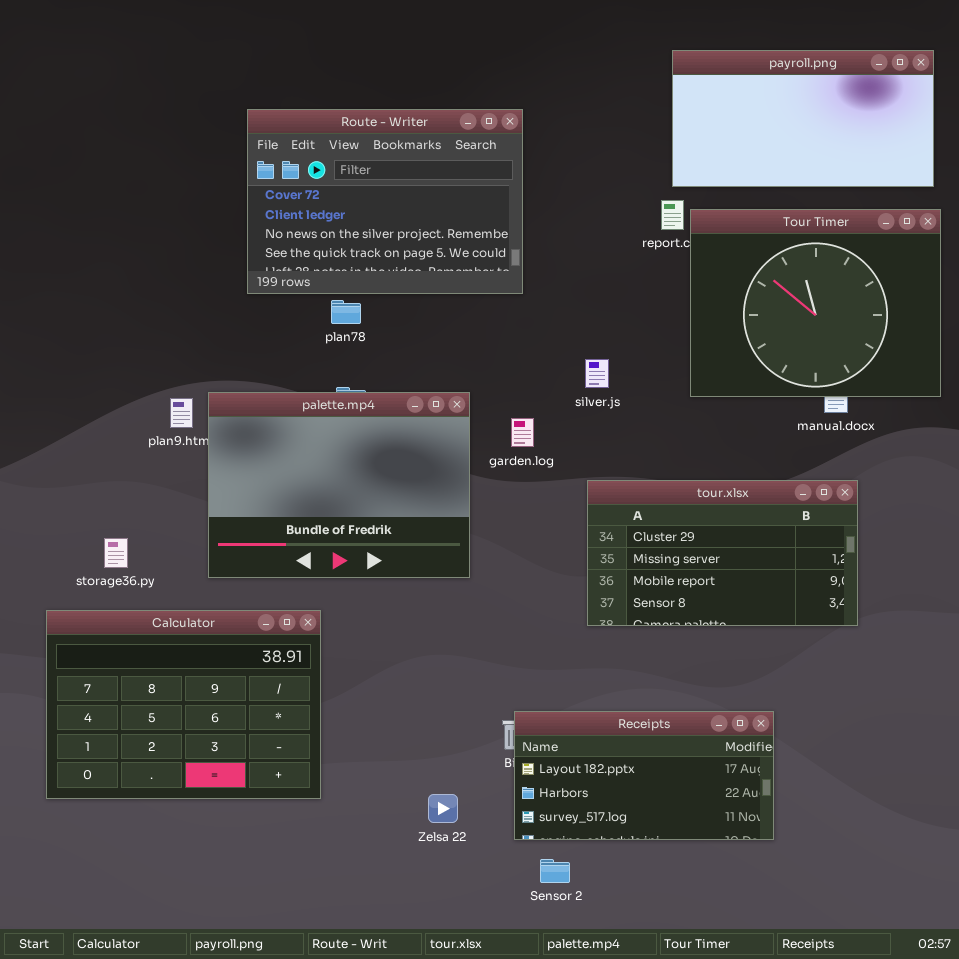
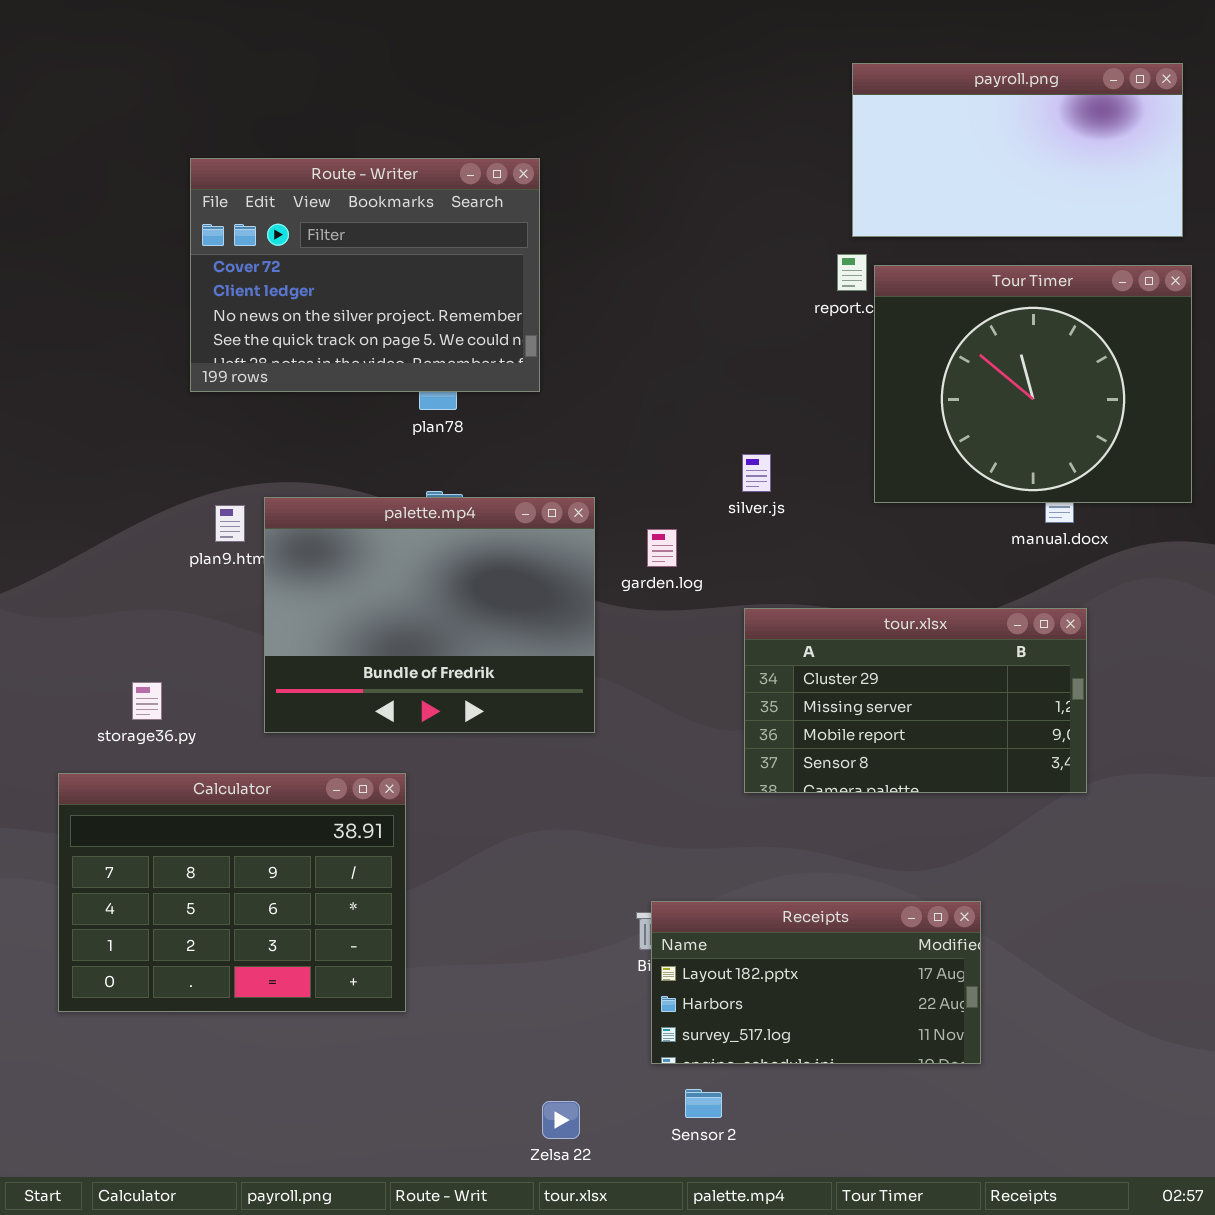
Route - Writer: [247,109,523,294] -> [190,158,540,392], moved
Zelsa 22: [428,794,458,823] -> [542,1101,580,1139], moved

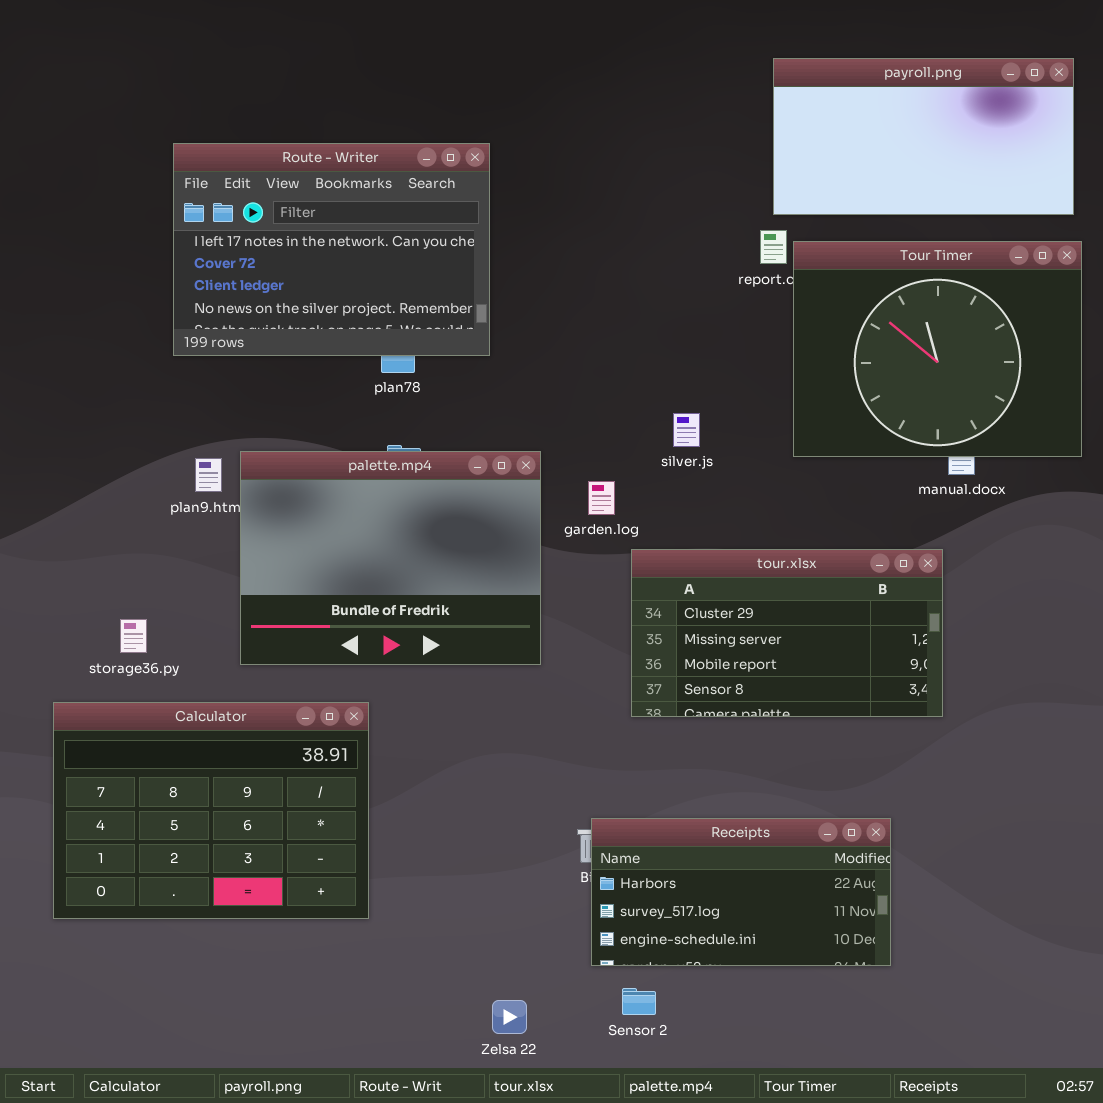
Route - Writer: [190,158,540,392] -> [173,143,490,356], scrolled up 1 row
tour.xlsx: [744,608,1087,793] -> [631,549,943,717], moved
Receipts: [651,901,981,1064] -> [591,818,891,966], scrolled down 1 row

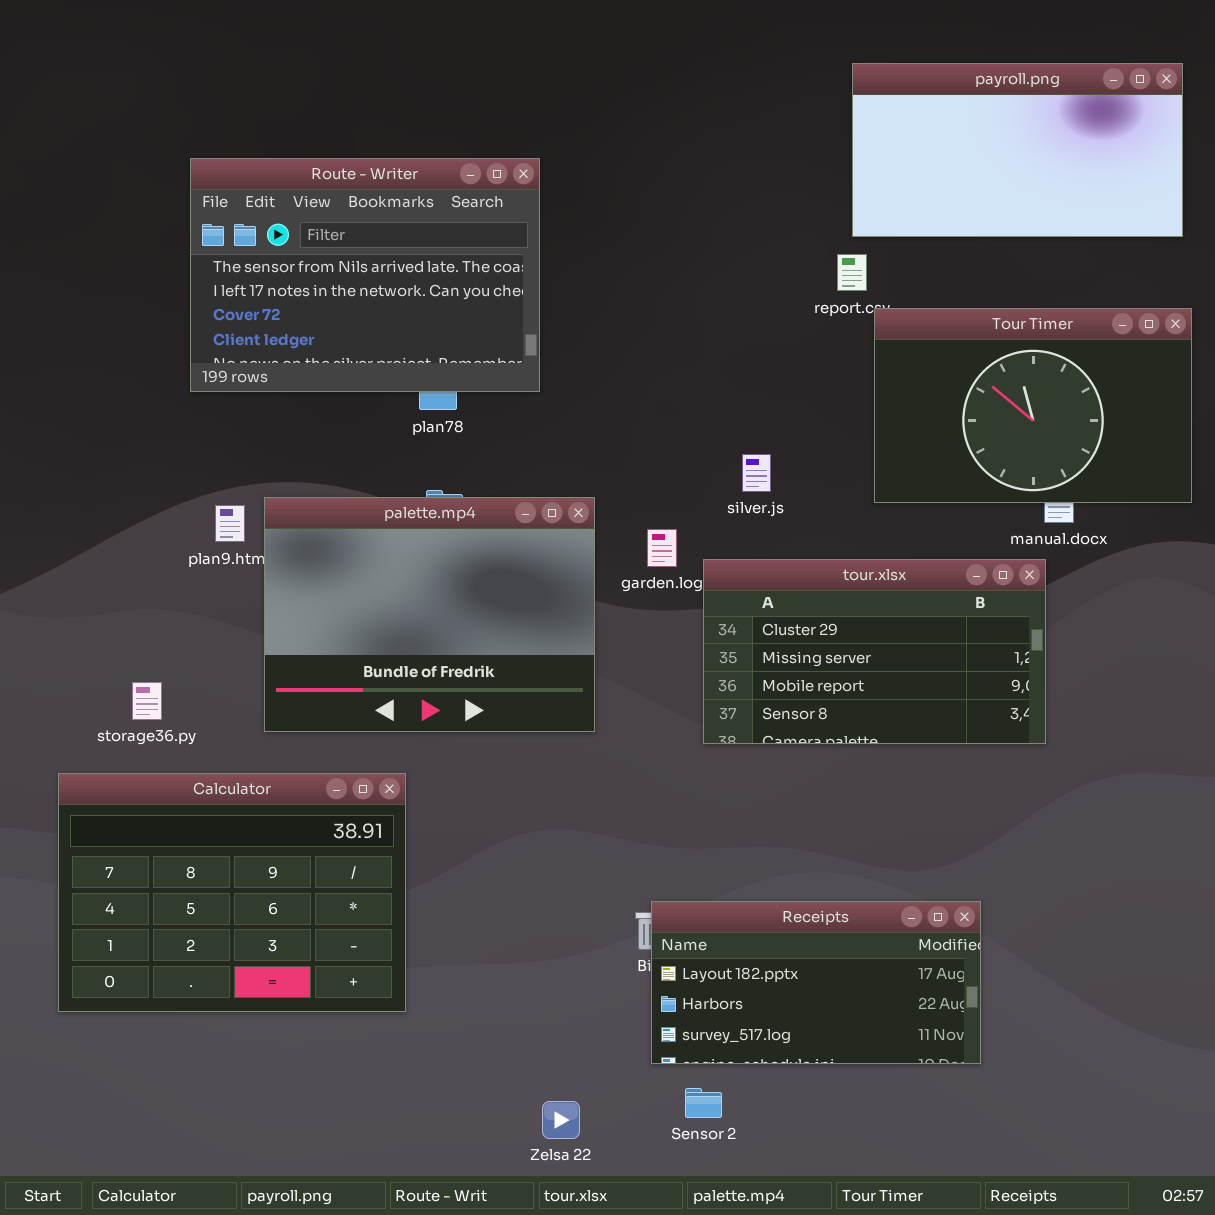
Route - Writer: [173,143,490,356] -> [190,158,540,392], scrolled up 1 row
Tour Timer: [793,241,1082,457] -> [874,308,1192,503], resized
tour.xlsx: [631,549,943,717] -> [703,559,1046,744], moved
Receipts: [591,818,891,966] -> [651,901,981,1064], scrolled up 1 row

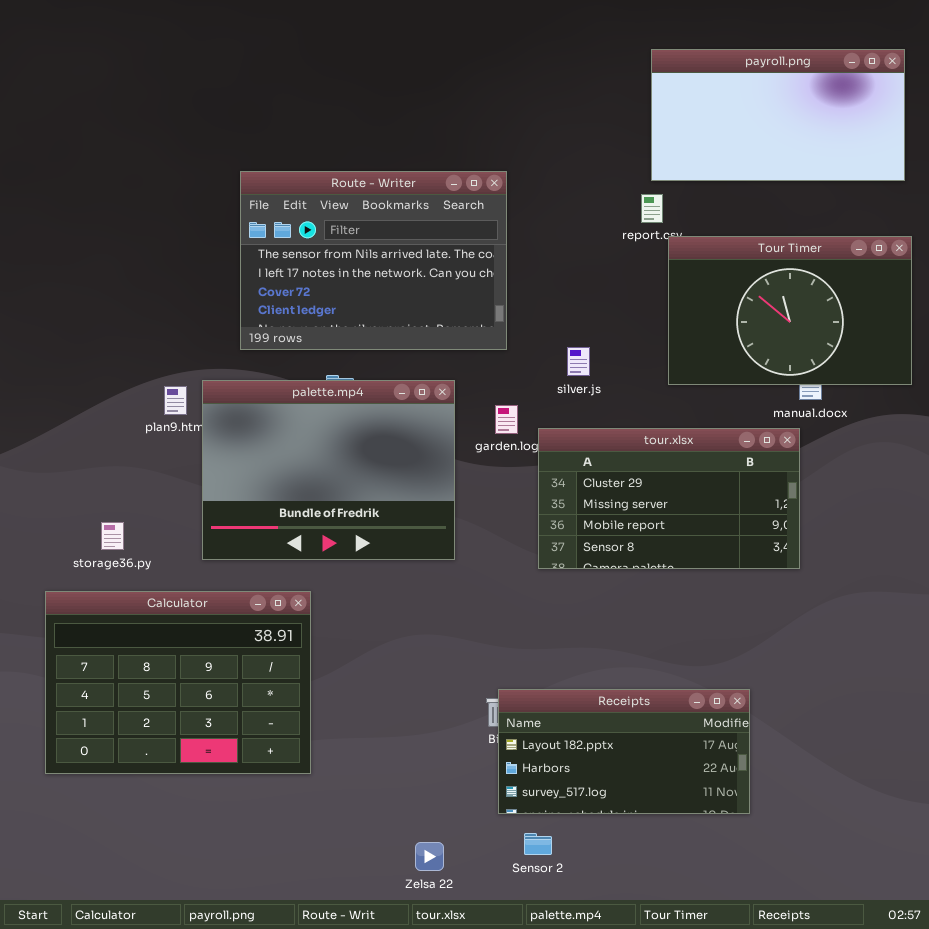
Route - Writer: [190,158,540,392] -> [240,171,507,350], moved

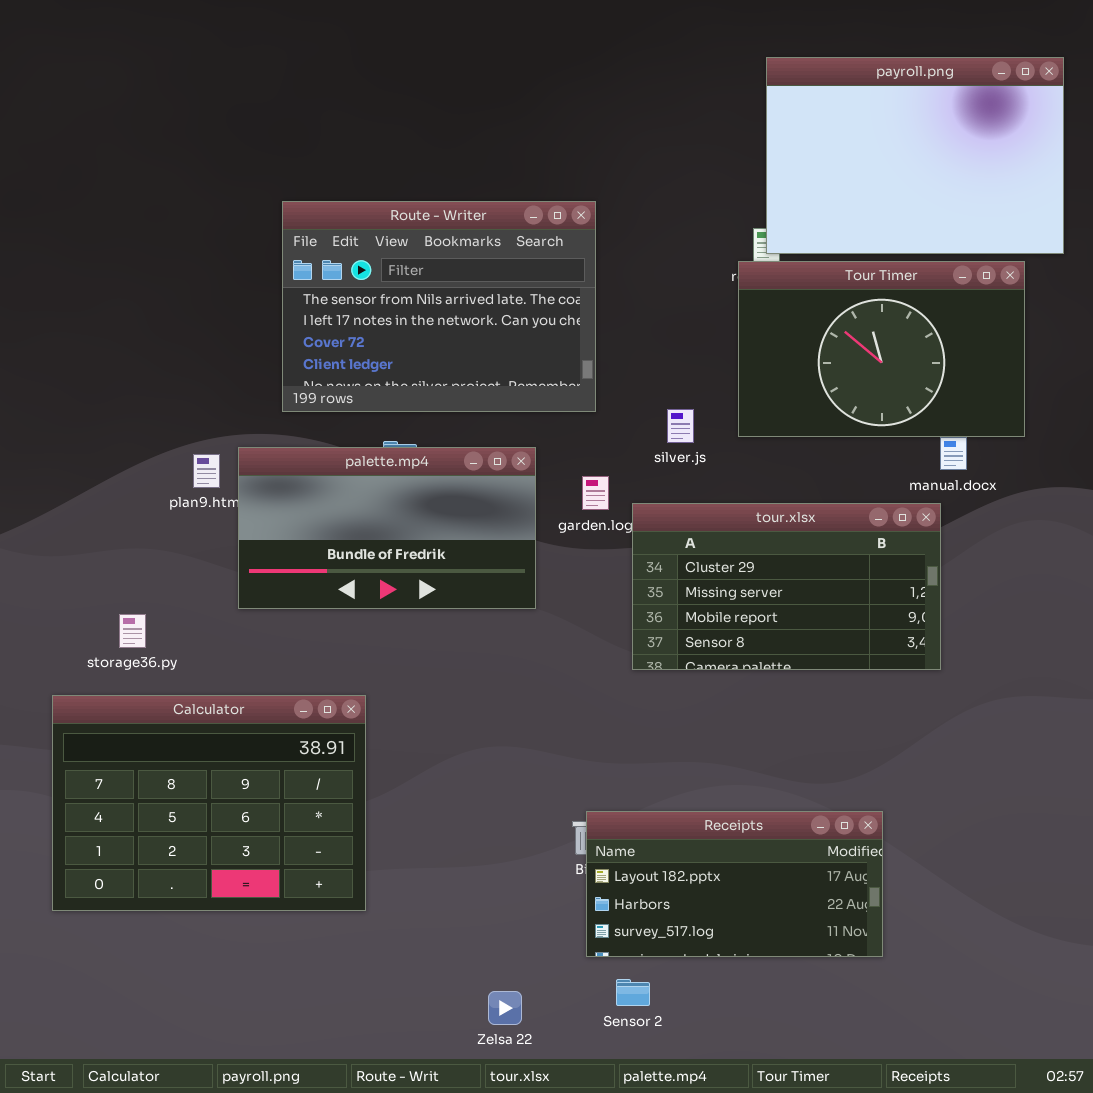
payroll.png: [651,49,905,181] -> [766,57,1064,254], resized
Tour Timer: [668,236,912,385] -> [738,261,1025,437], moved
palette.mp4: [202,380,455,560] -> [238,447,536,609], resized

